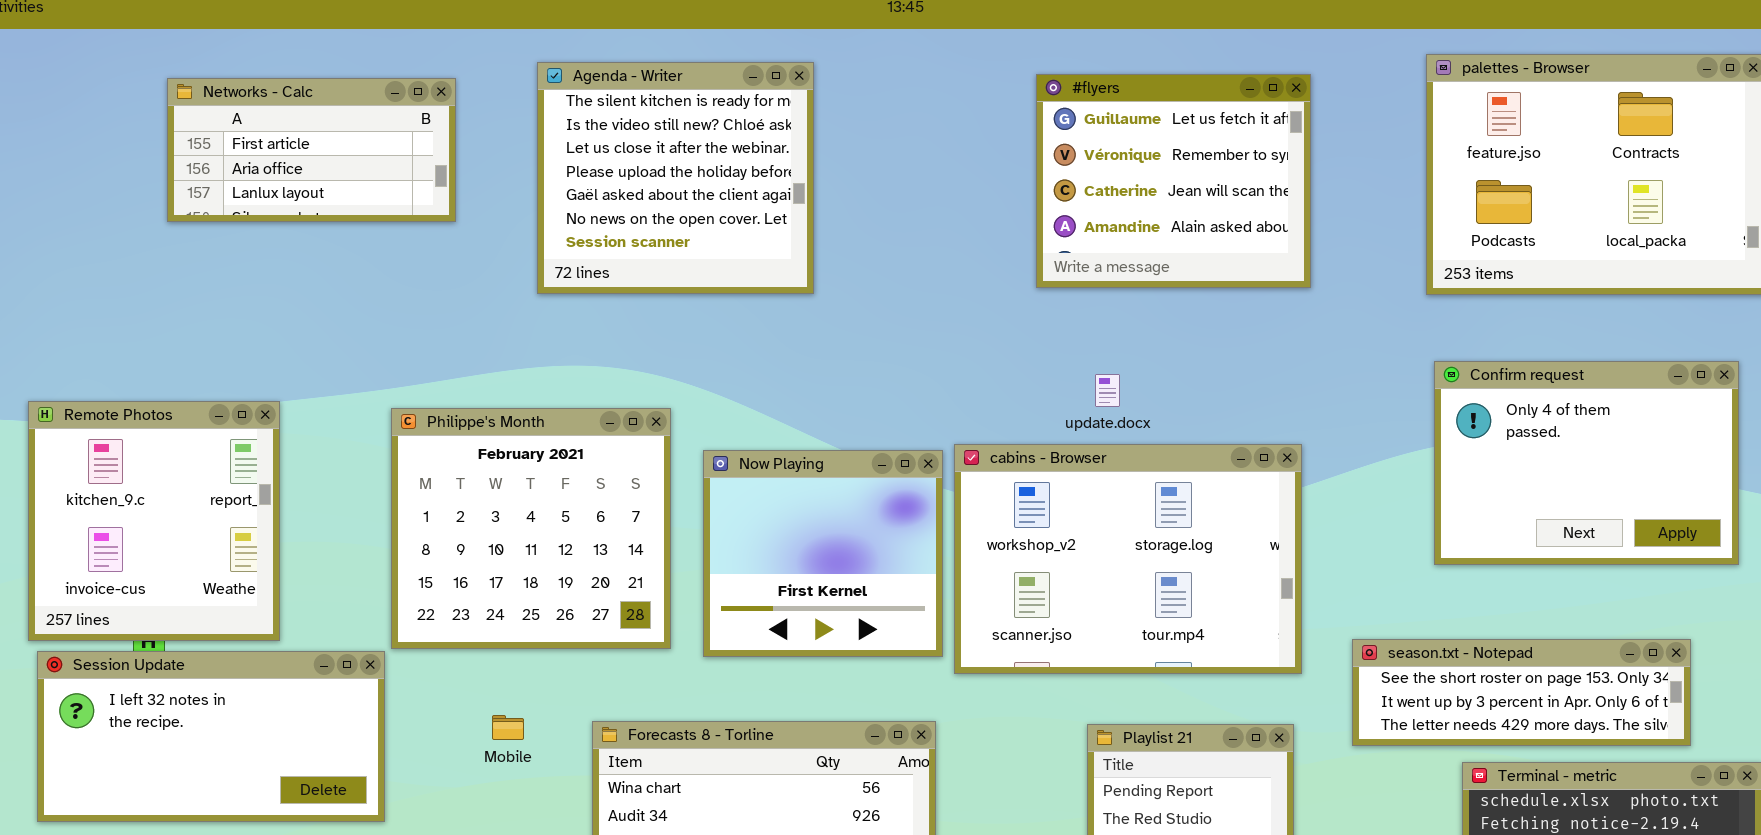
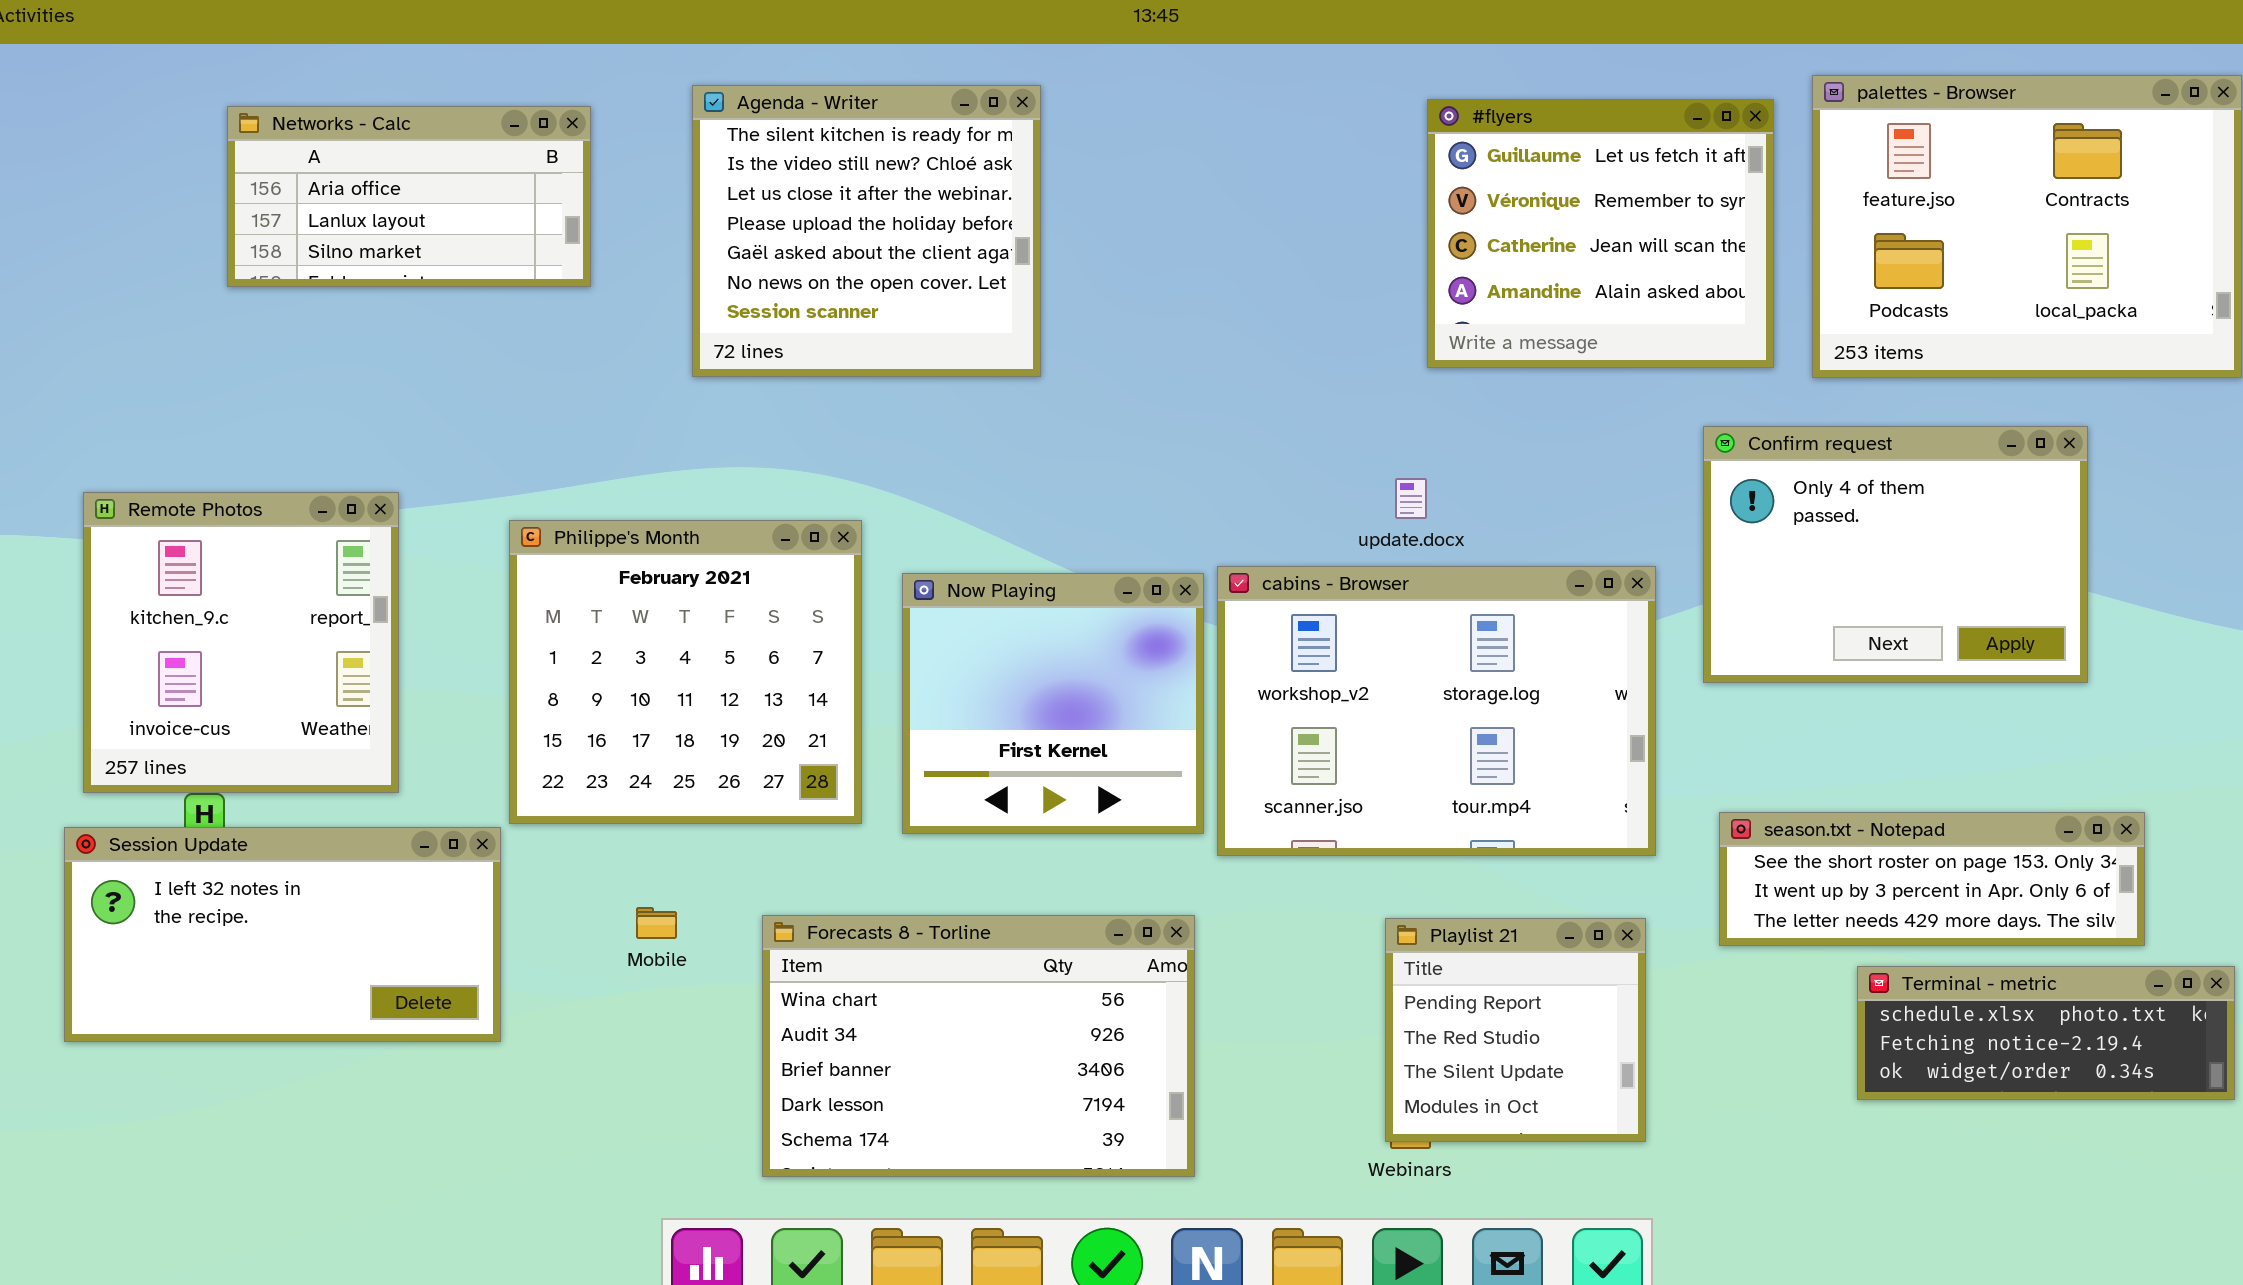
#flyers: [1036,74,1311,288] -> [1427,99,1774,368], moved
Networks - Calc: [167,78,456,222] -> [227,106,591,287], scrolled down 1 row
Confirm request: [1434,361,1739,565] -> [1703,426,2088,683], moved
Remote Photos: [28,401,280,641] -> [83,492,399,793], moved

